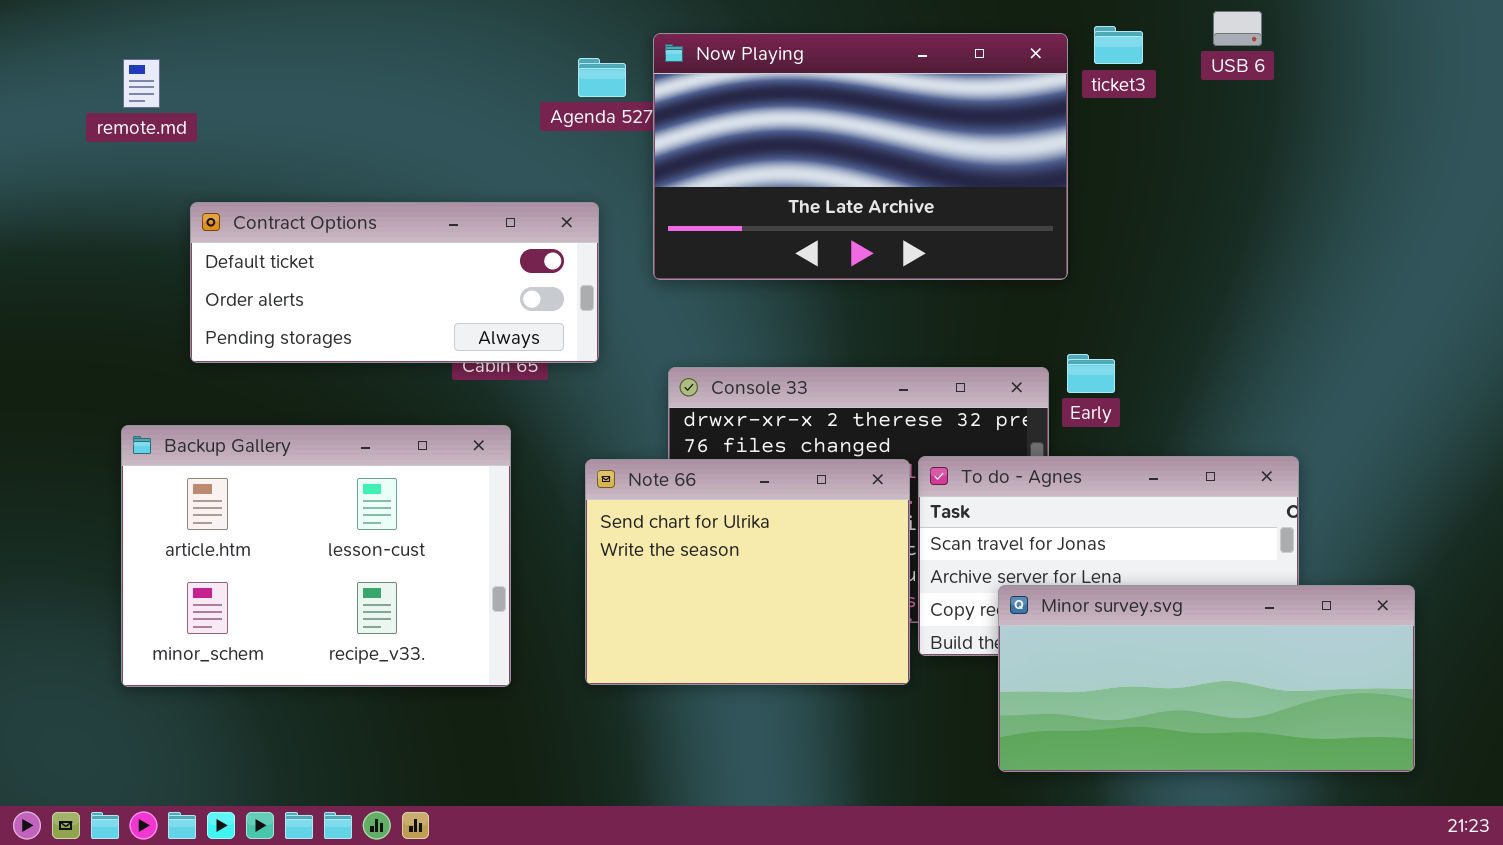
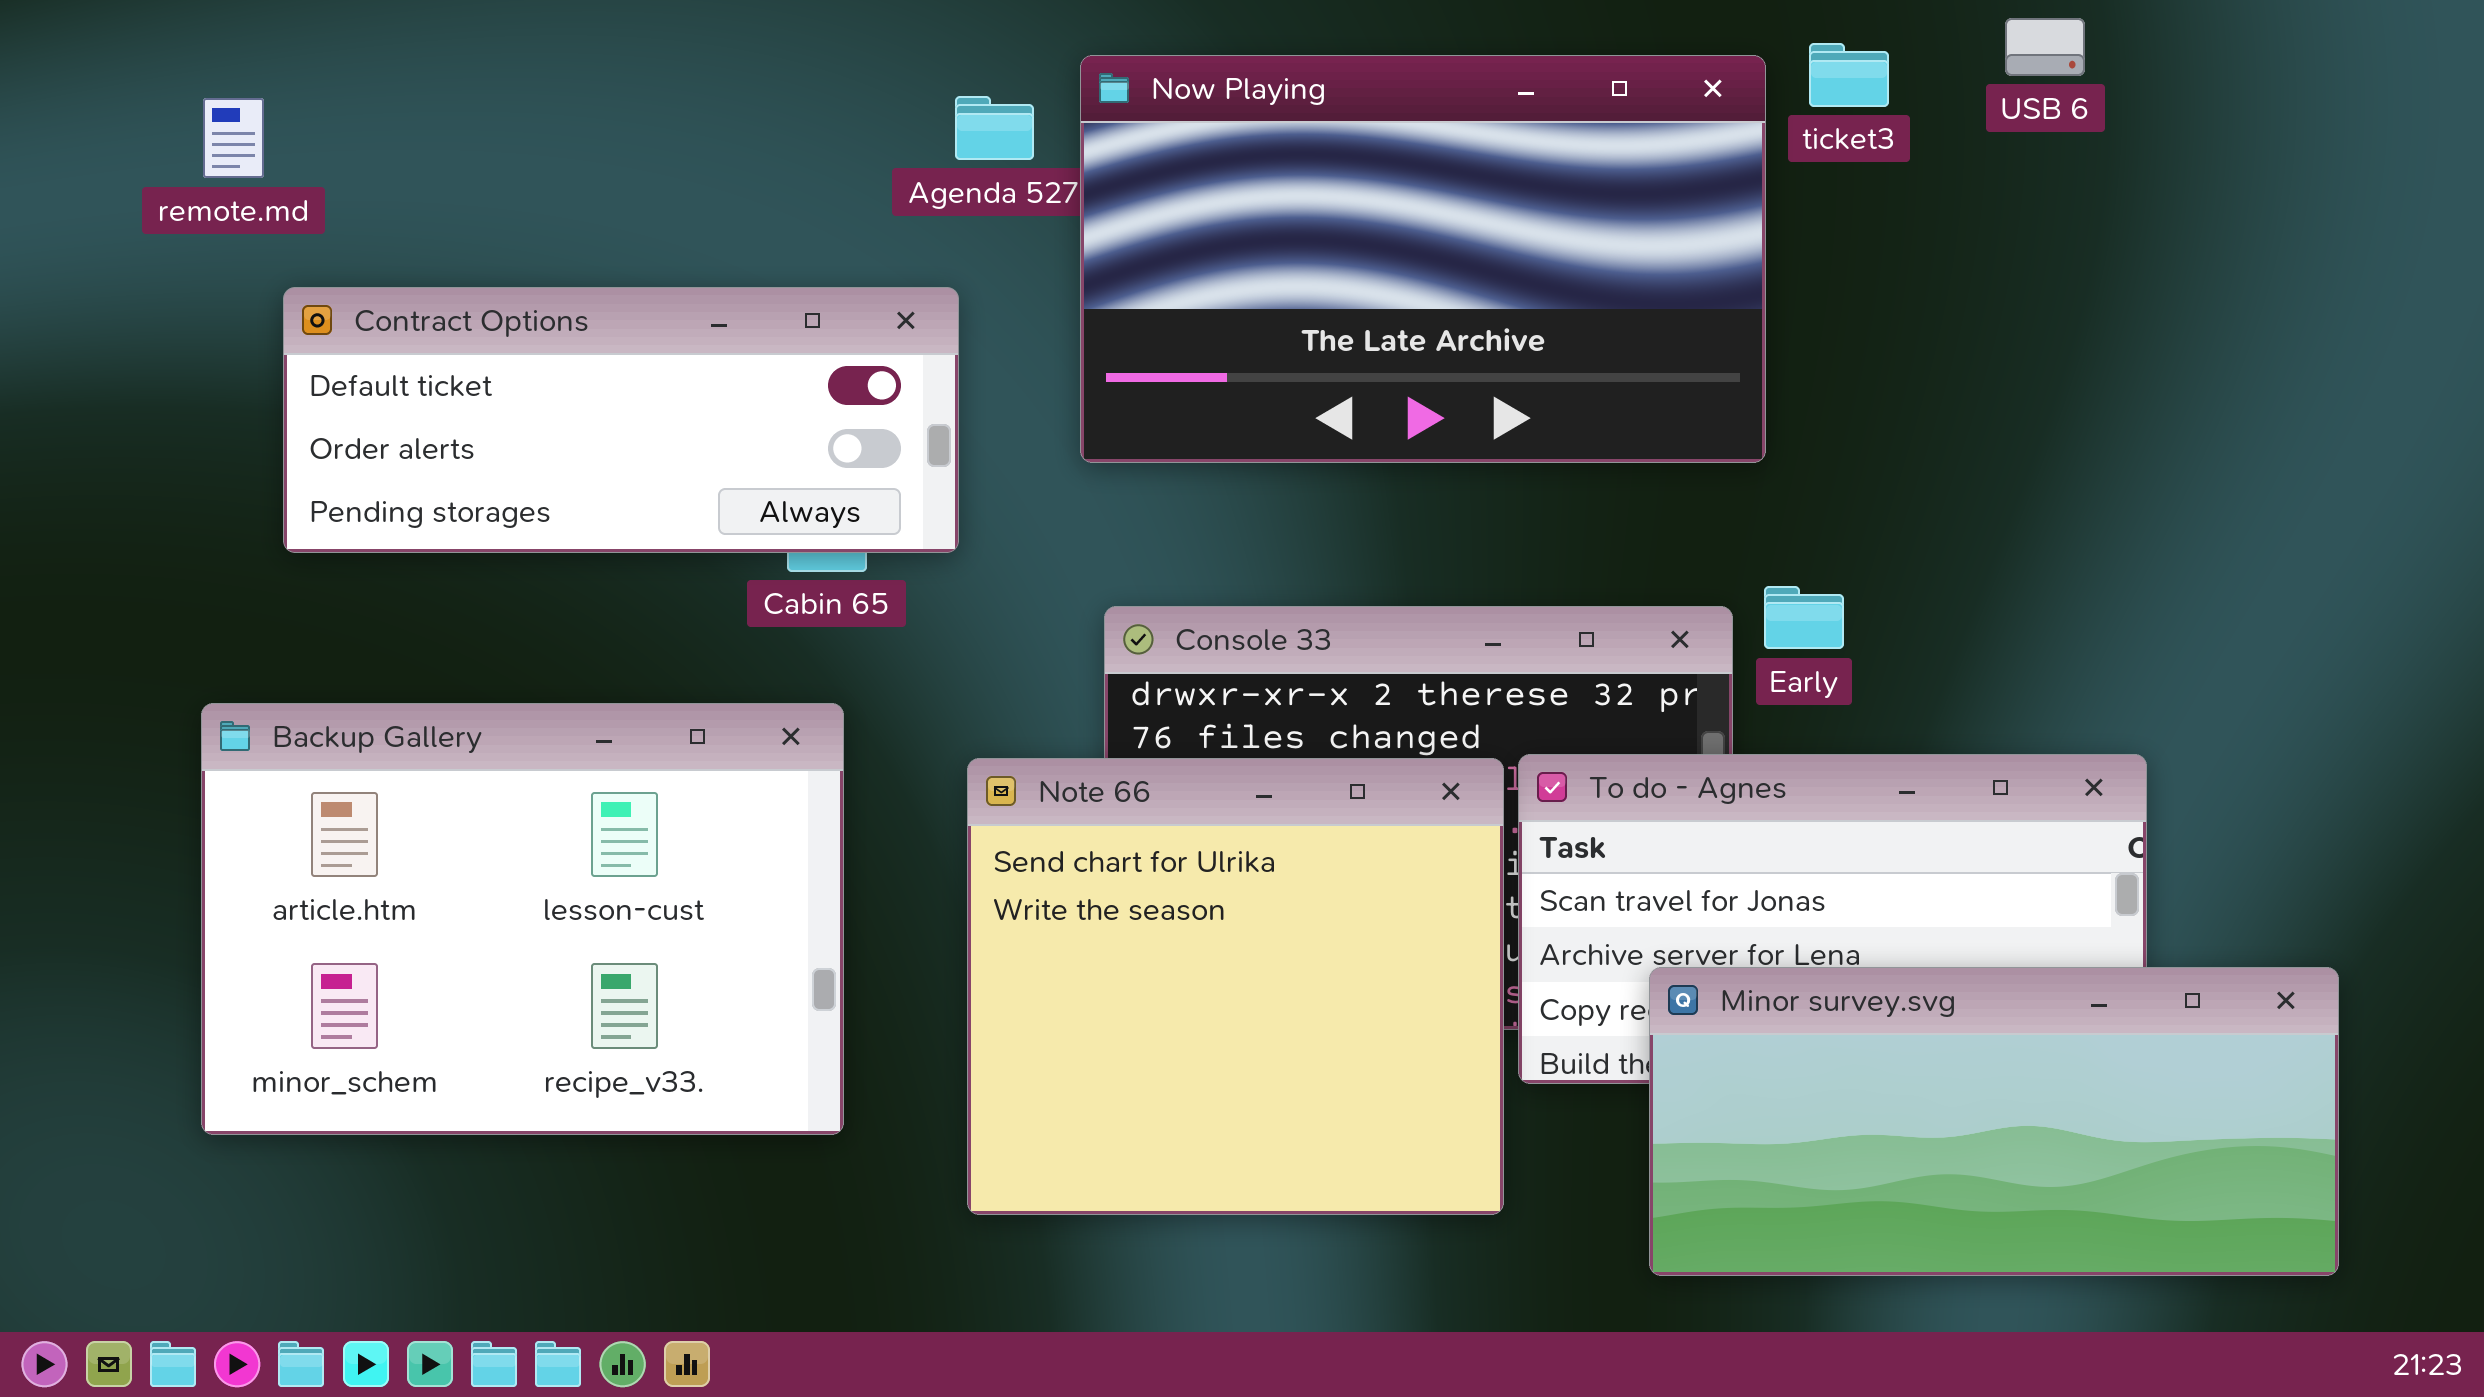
Contract Options: [190,202,599,363] -> [283,287,959,553], moved
Note 66: [585,459,910,685] -> [967,758,1504,1215], resized

